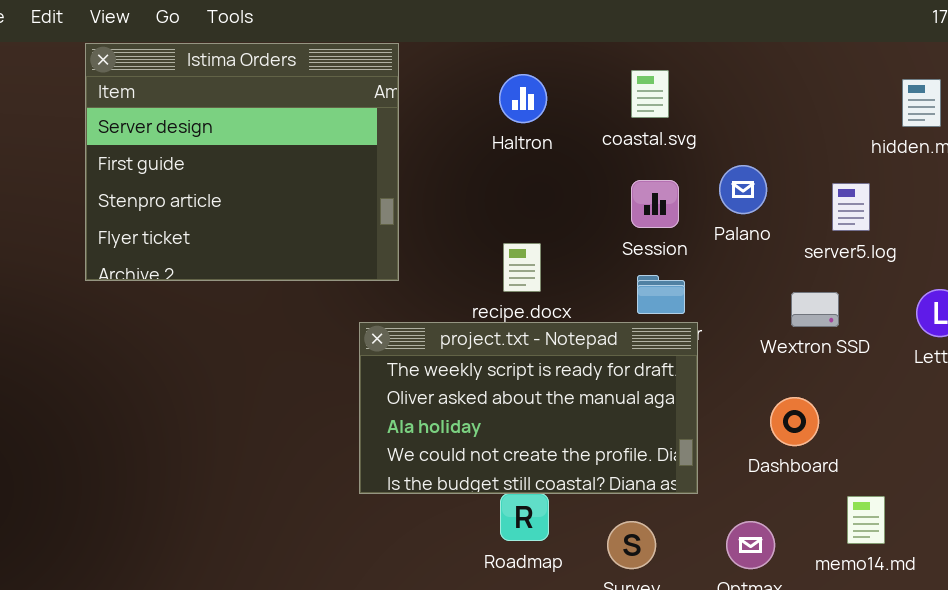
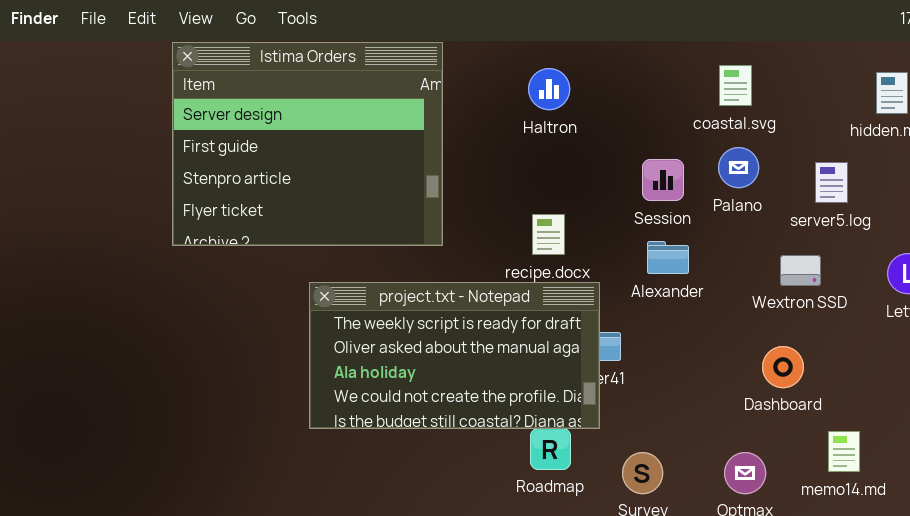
coastal.svg: [631,70,669,118] -> [719,65,752,106], moved
project.txt - Notepad: [359,322,698,494] -> [309,282,600,429], moved

